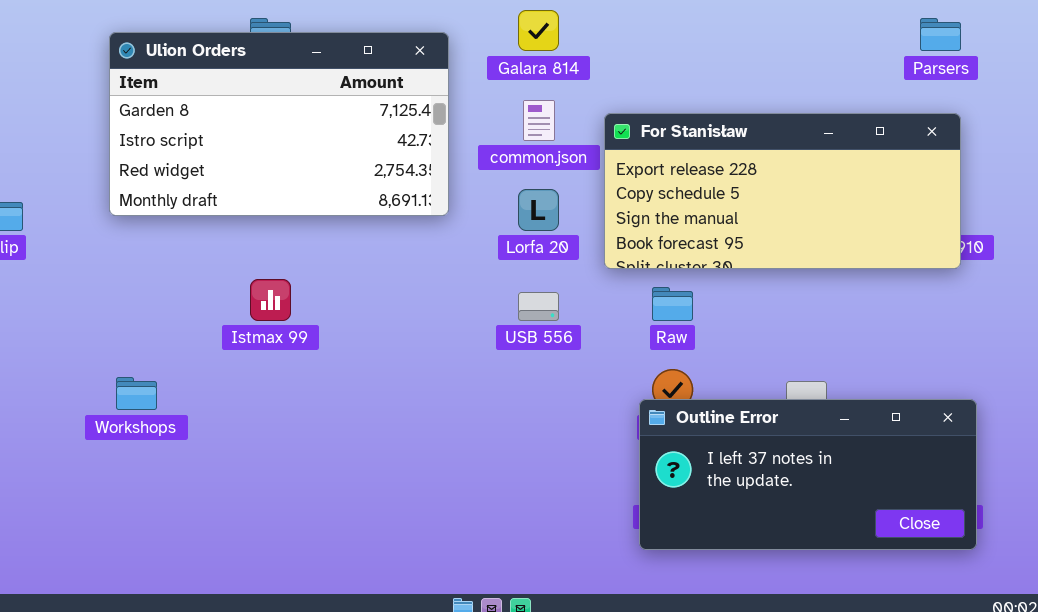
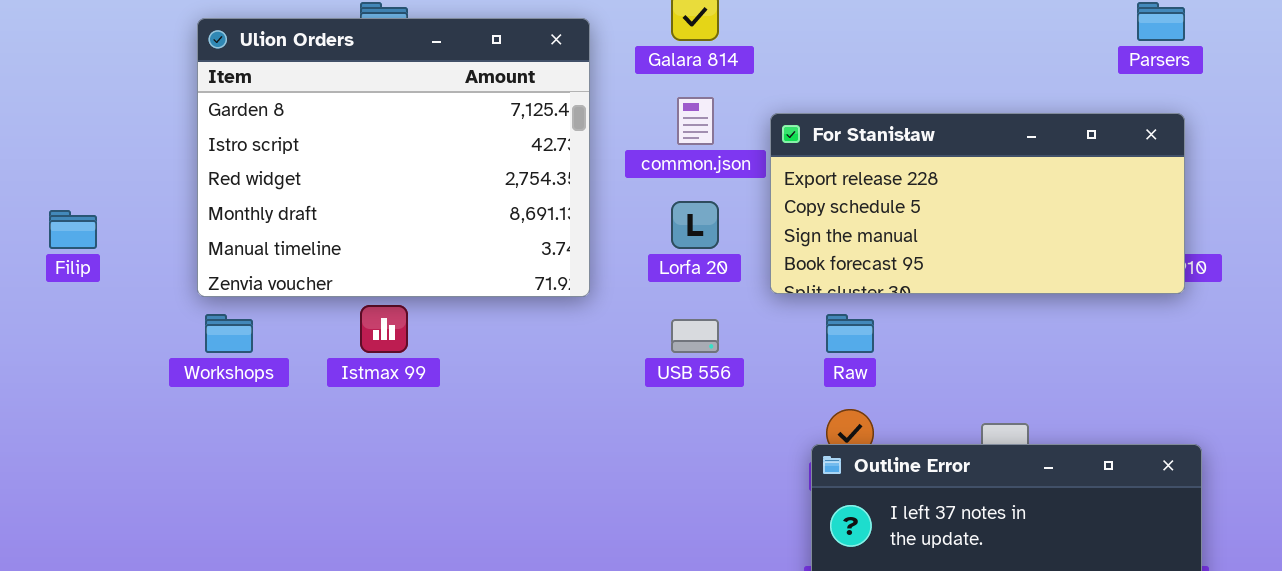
Ulion Orders: [109,32,449,216] -> [197,18,590,297], resized
Workshops: [116,377,157,410] -> [205,314,253,353], moved

